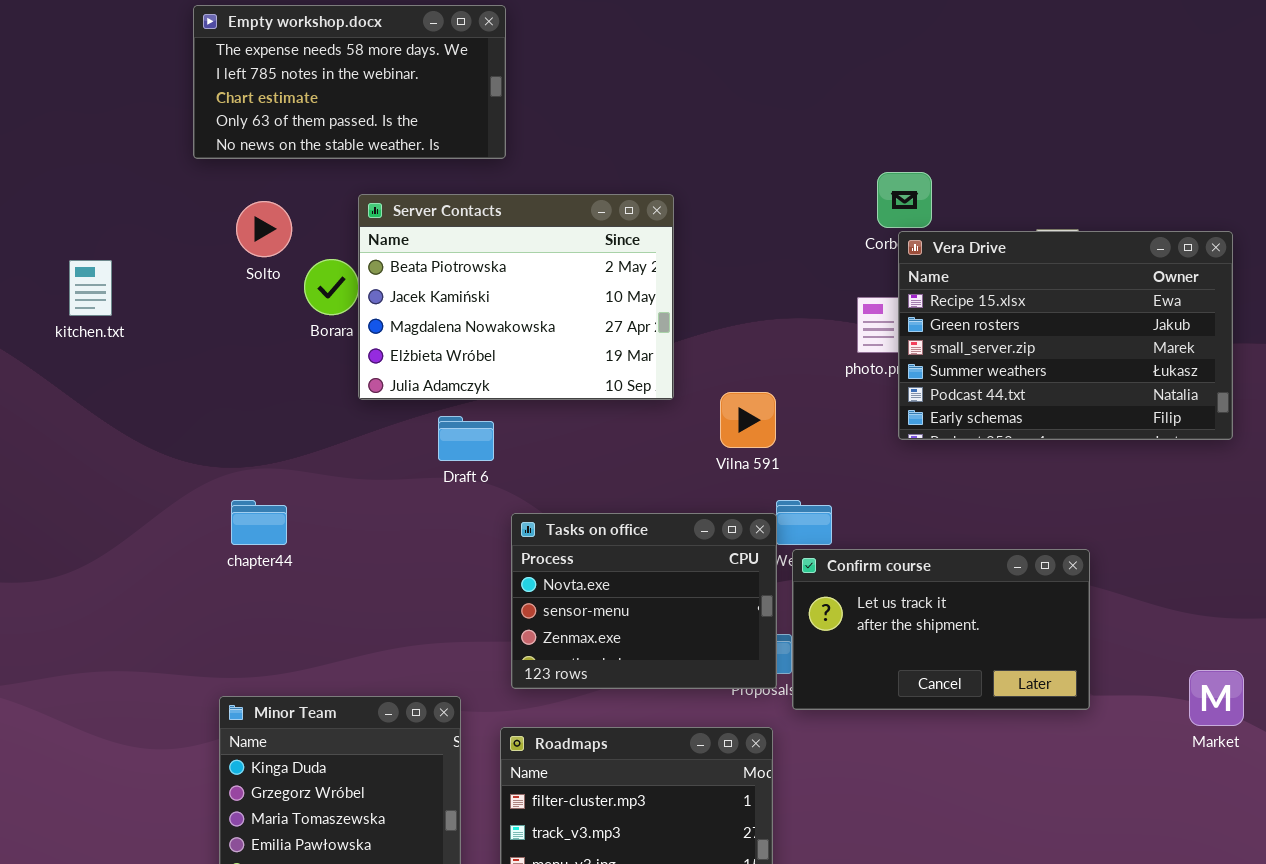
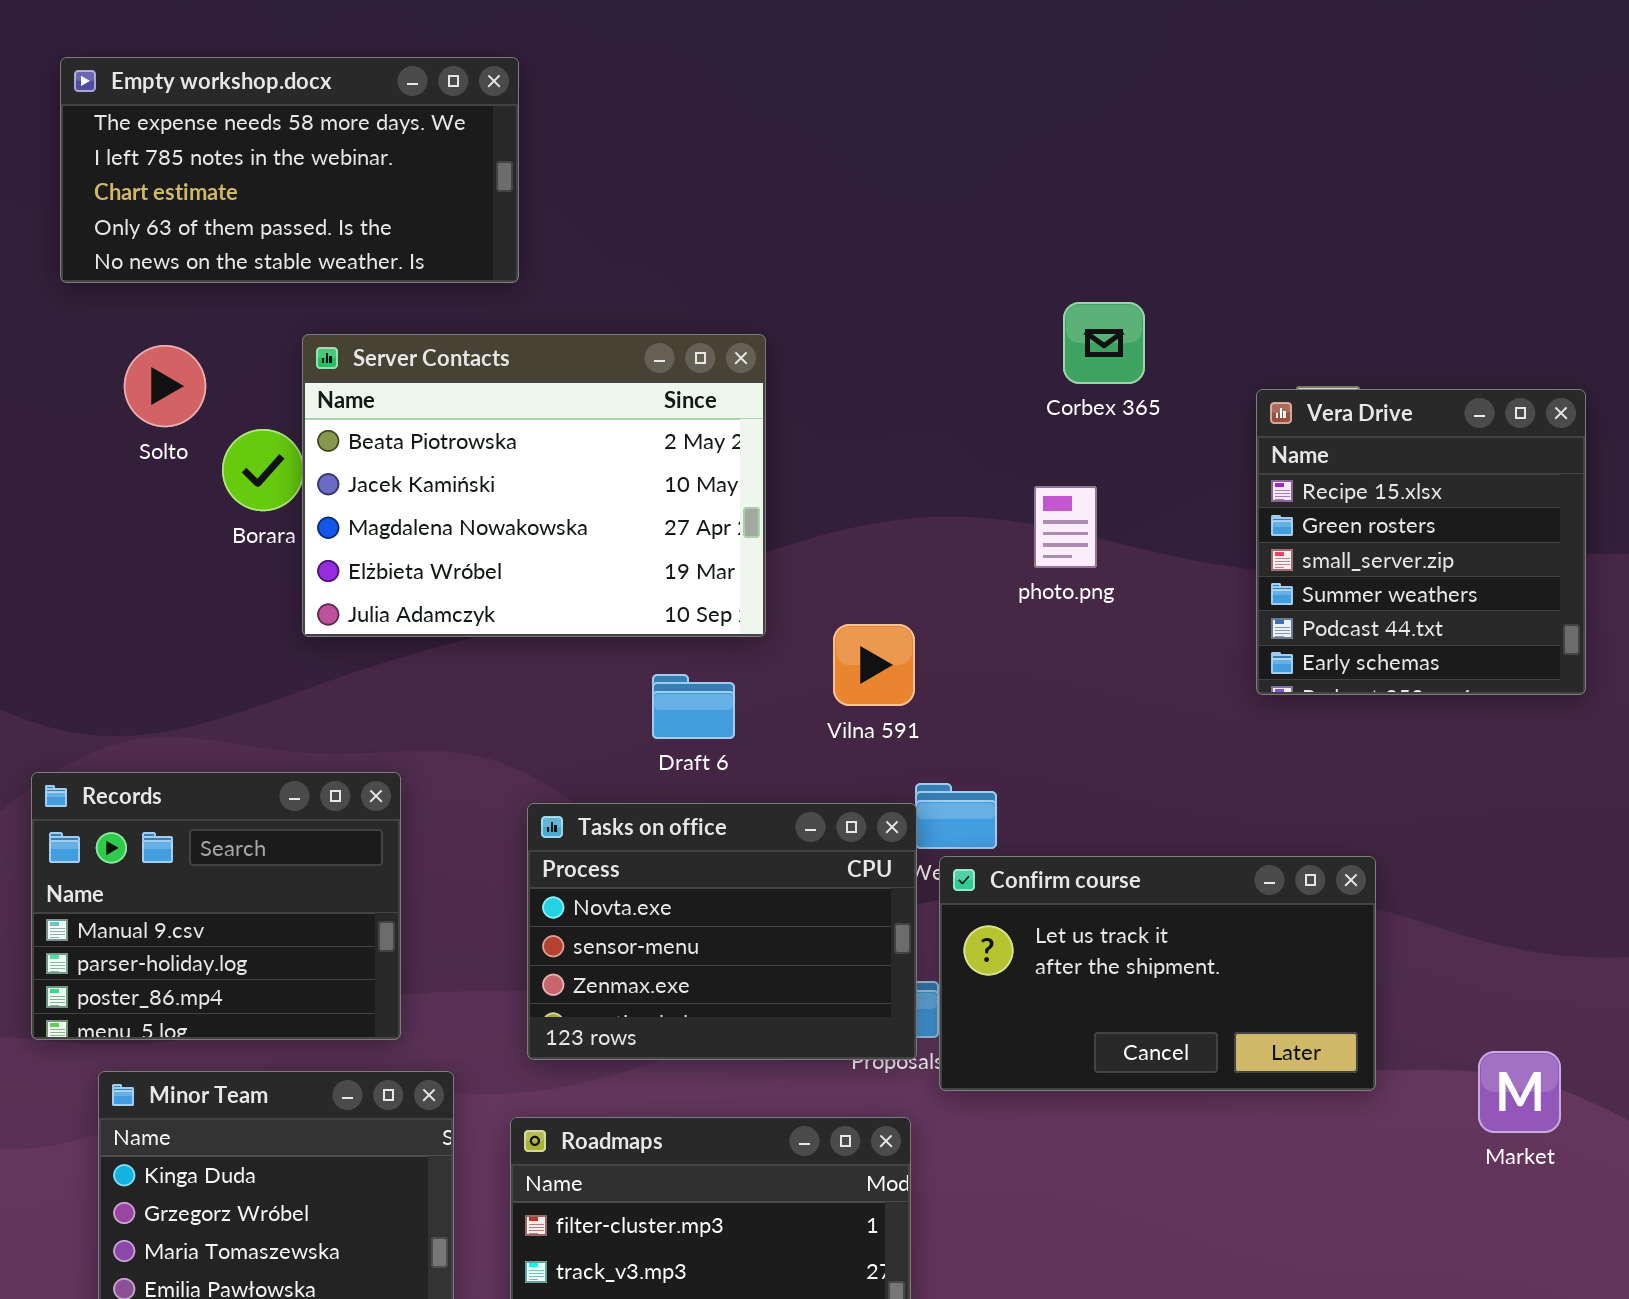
Vera Drive: [898,231,1233,440] -> [1256,389,1586,695], resized
Draft 6: [438,416,494,461] -> [652,674,735,739], moved
Records: none -> [31,772,401,1040], opened
Market: [1189,670,1244,726] -> [1478,1051,1561,1133], moved

